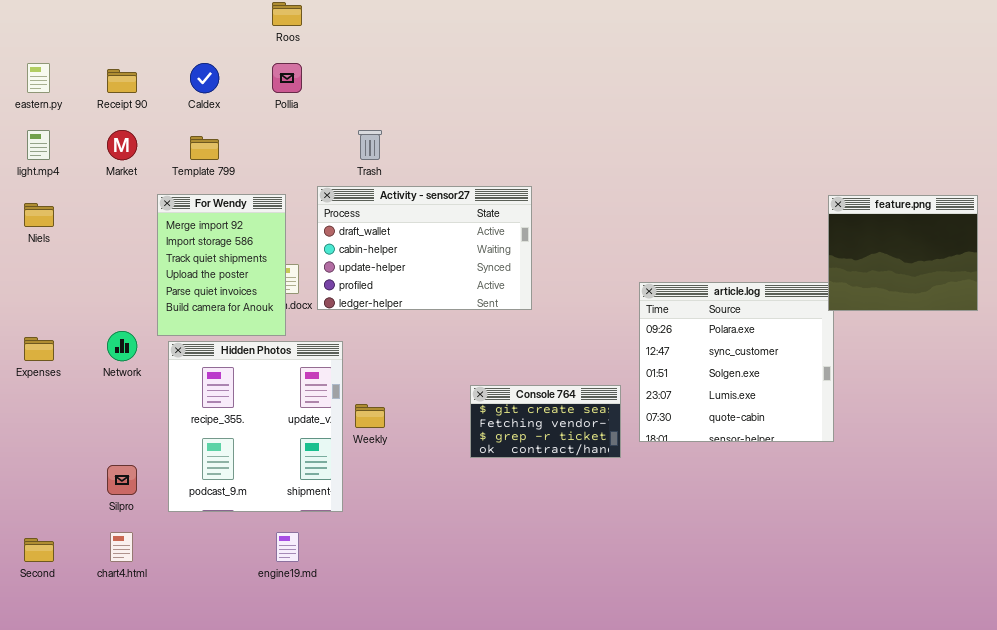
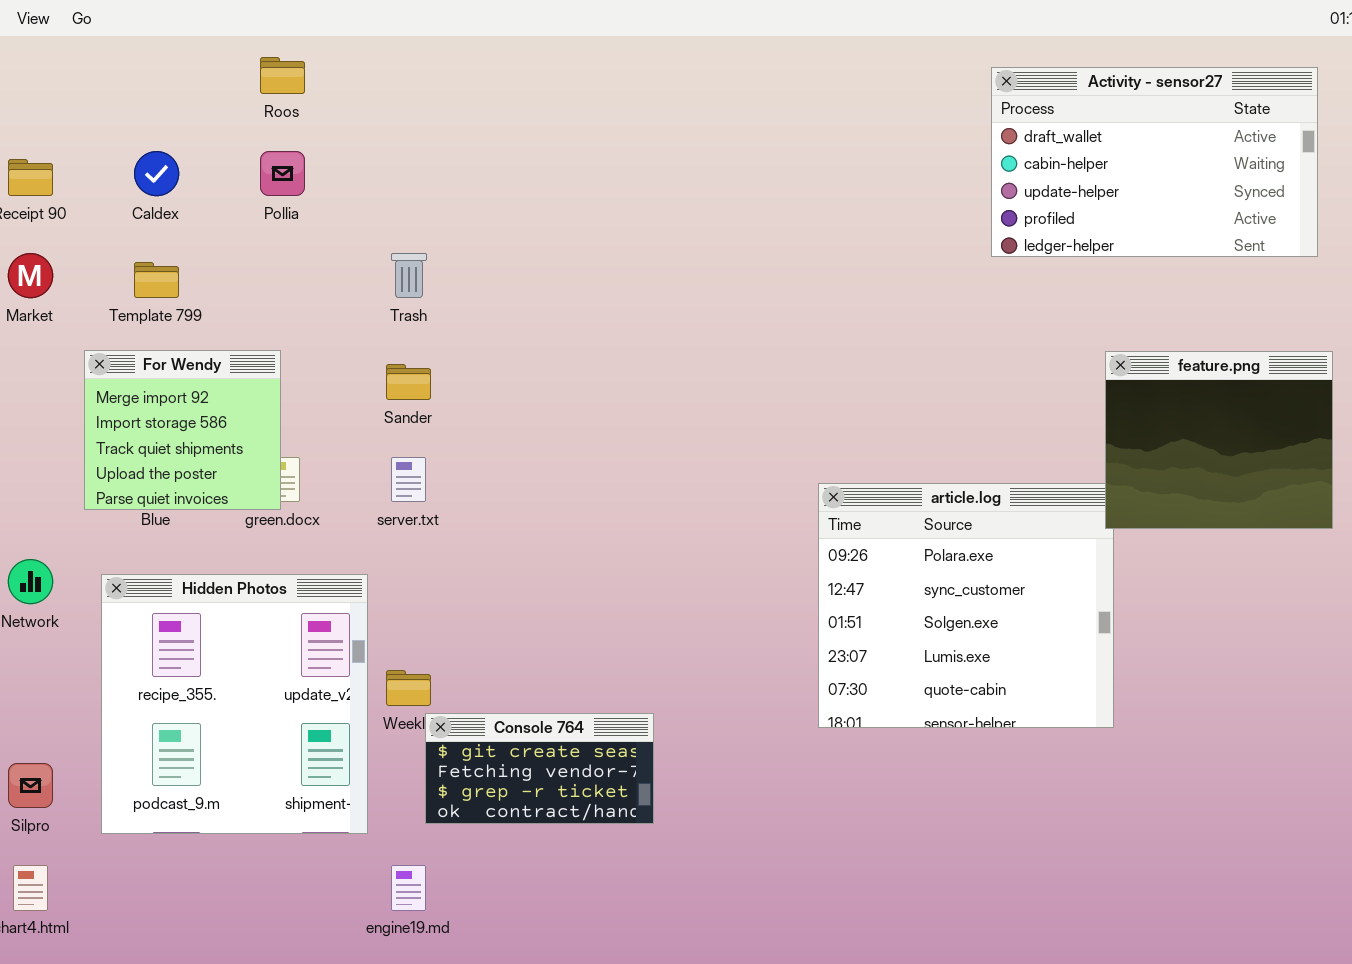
Activity - sensor27: [317,186,532,310] -> [991,67,1318,257], moved
For Wendy: [157,194,286,336] -> [84,350,281,510], resized
Console 764: [470,385,621,458] -> [425,713,654,824], moved
engine19.md: [276,532,299,562] -> [391,865,426,911], moved

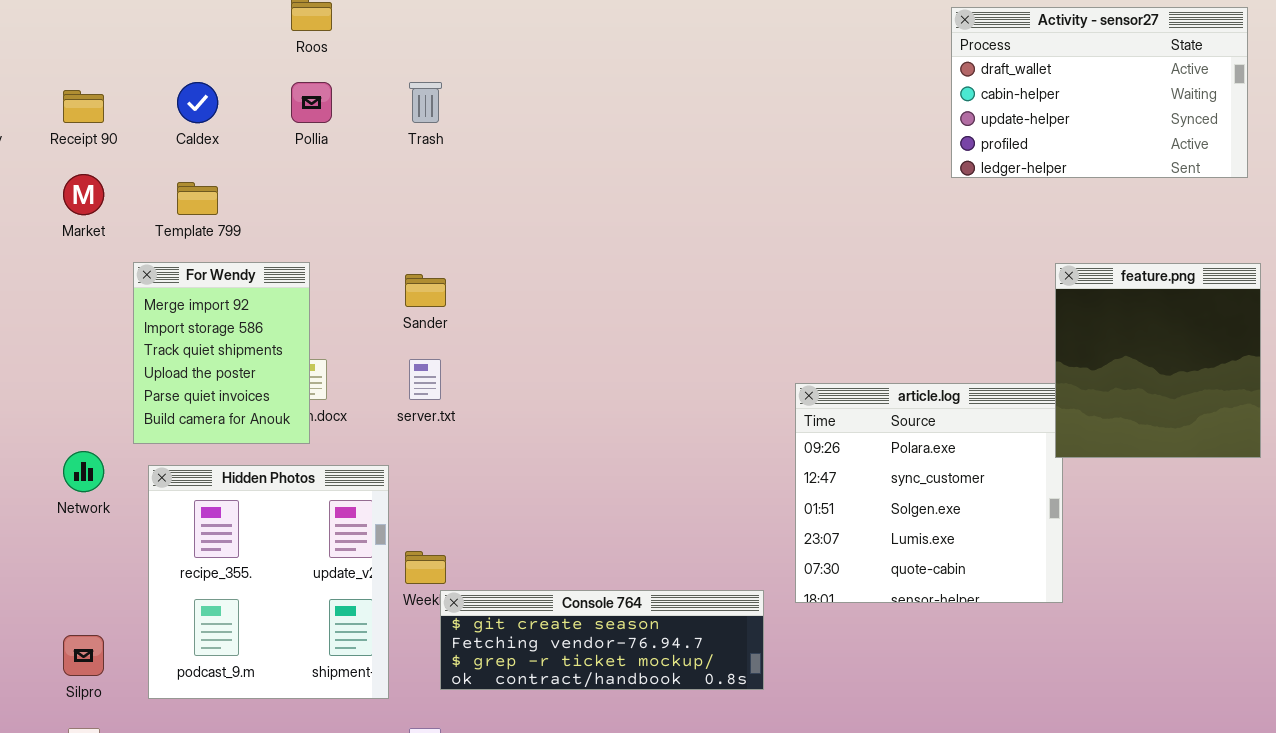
Trash: [391,253,427,298] -> [409,82,442,123], moved
For Wendy: [84,350,281,510] -> [133,262,310,444], resized
feature.png: [1105,351,1333,529] -> [1055,263,1261,458], resized
Console 764: [425,713,654,824] -> [440,590,764,690], resized

